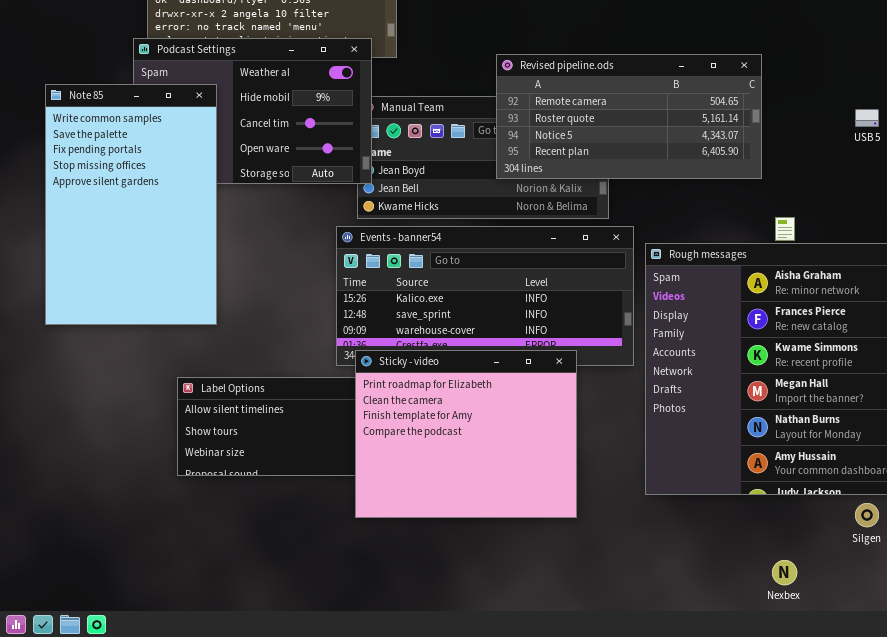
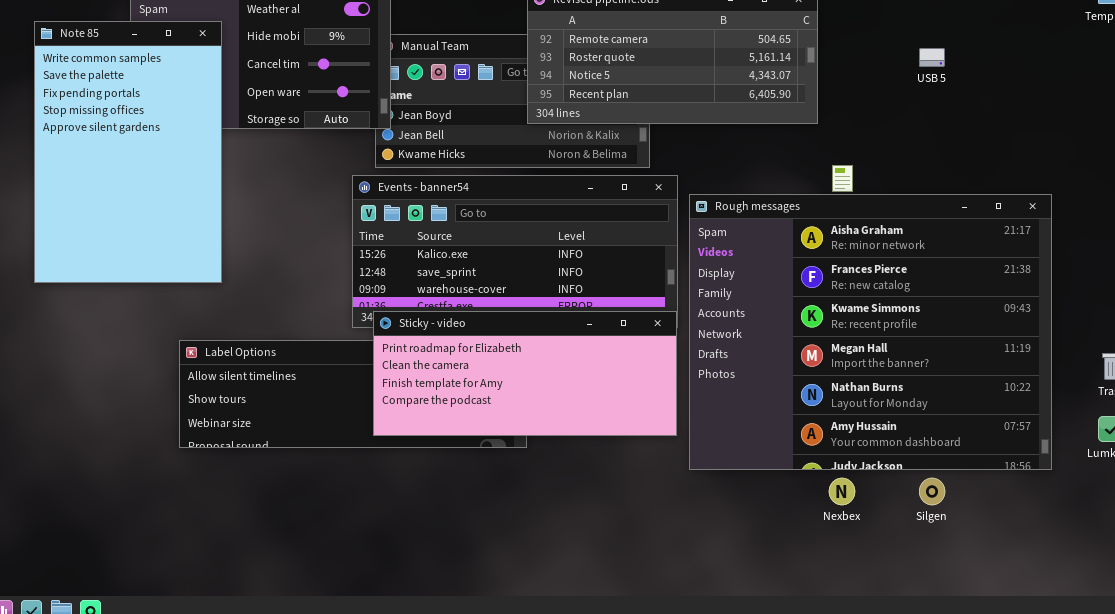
Sticky - video: [355,350,577,518] -> [373,311,677,436], resized
Nexbex: [772,560,797,585] -> [829,478,855,505], moved

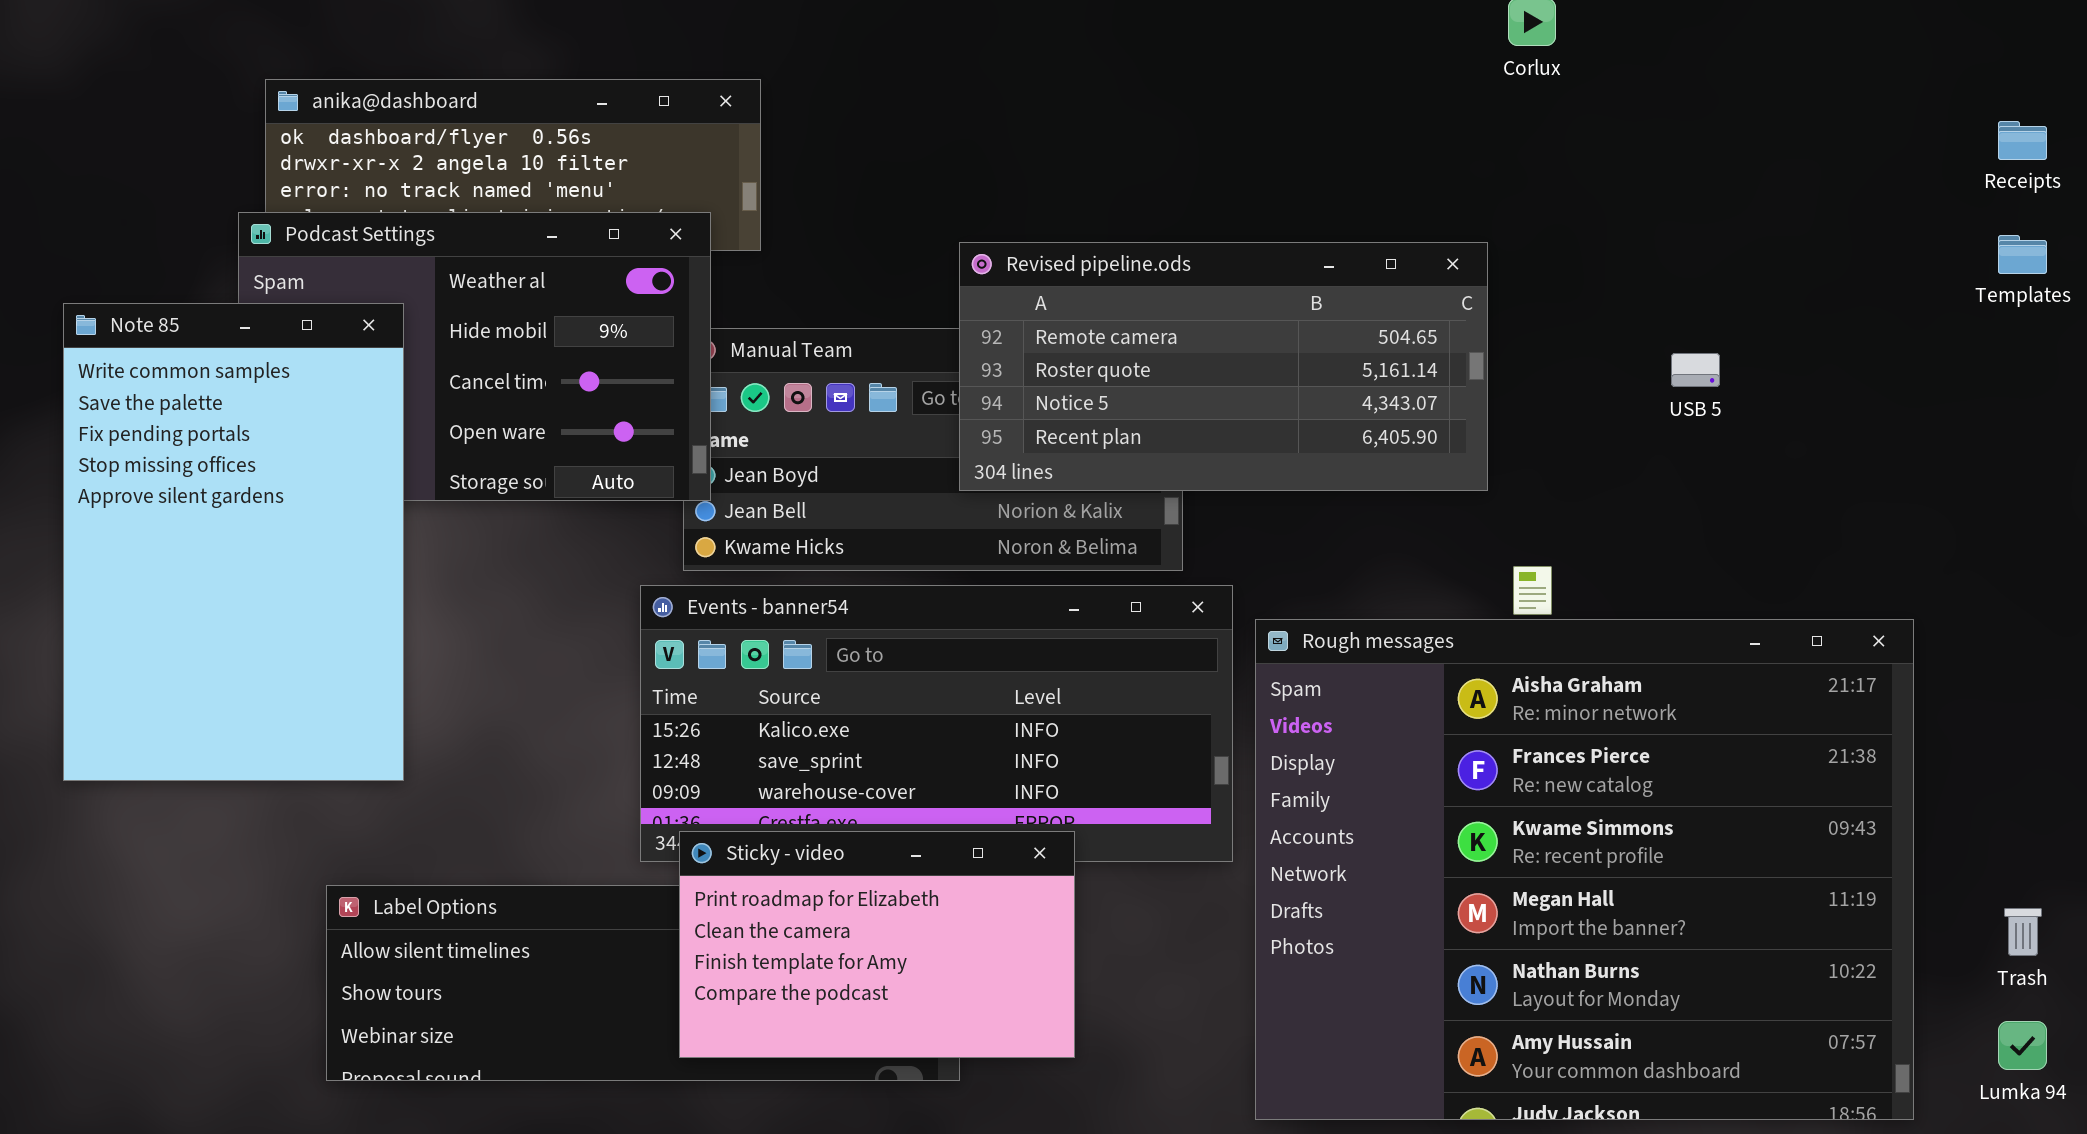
Sticky - video: [373,311,677,436] -> [679,831,1075,1058], resized

